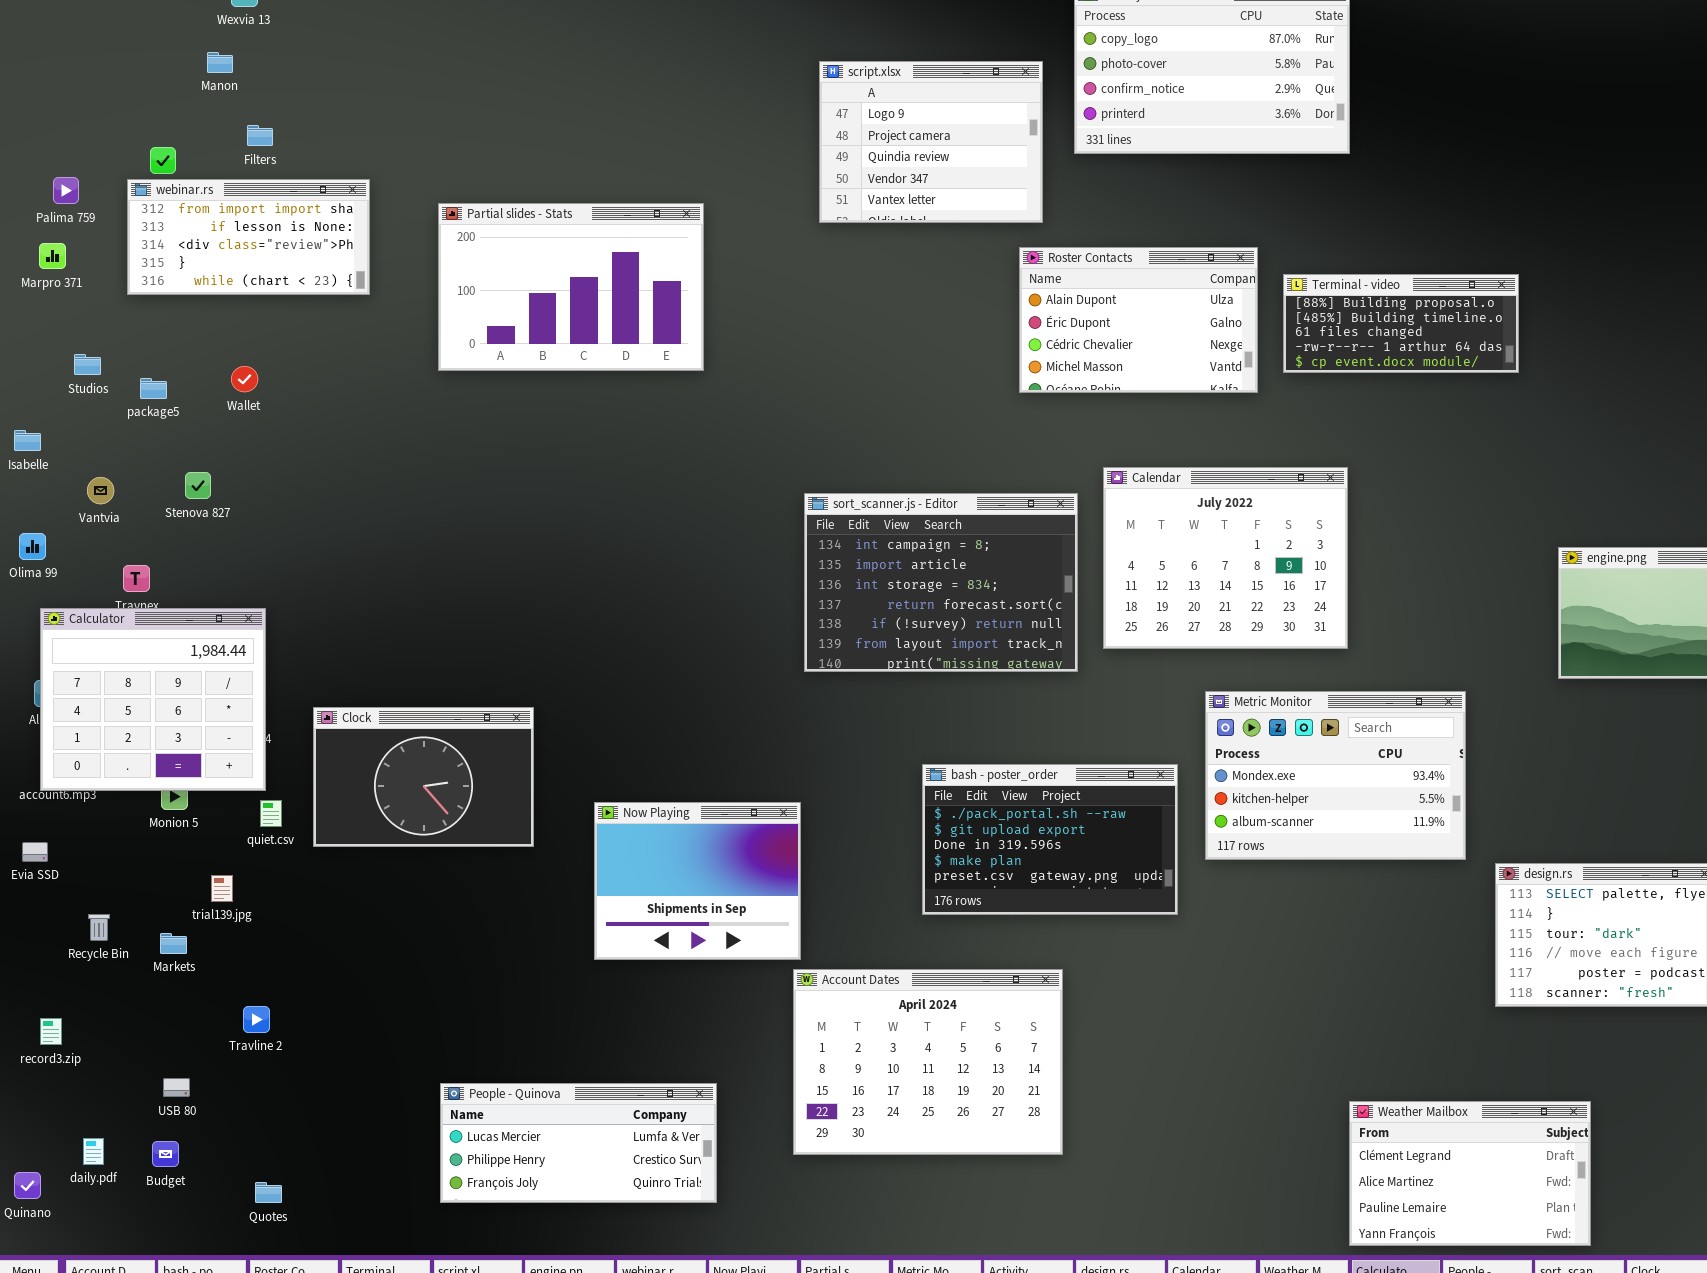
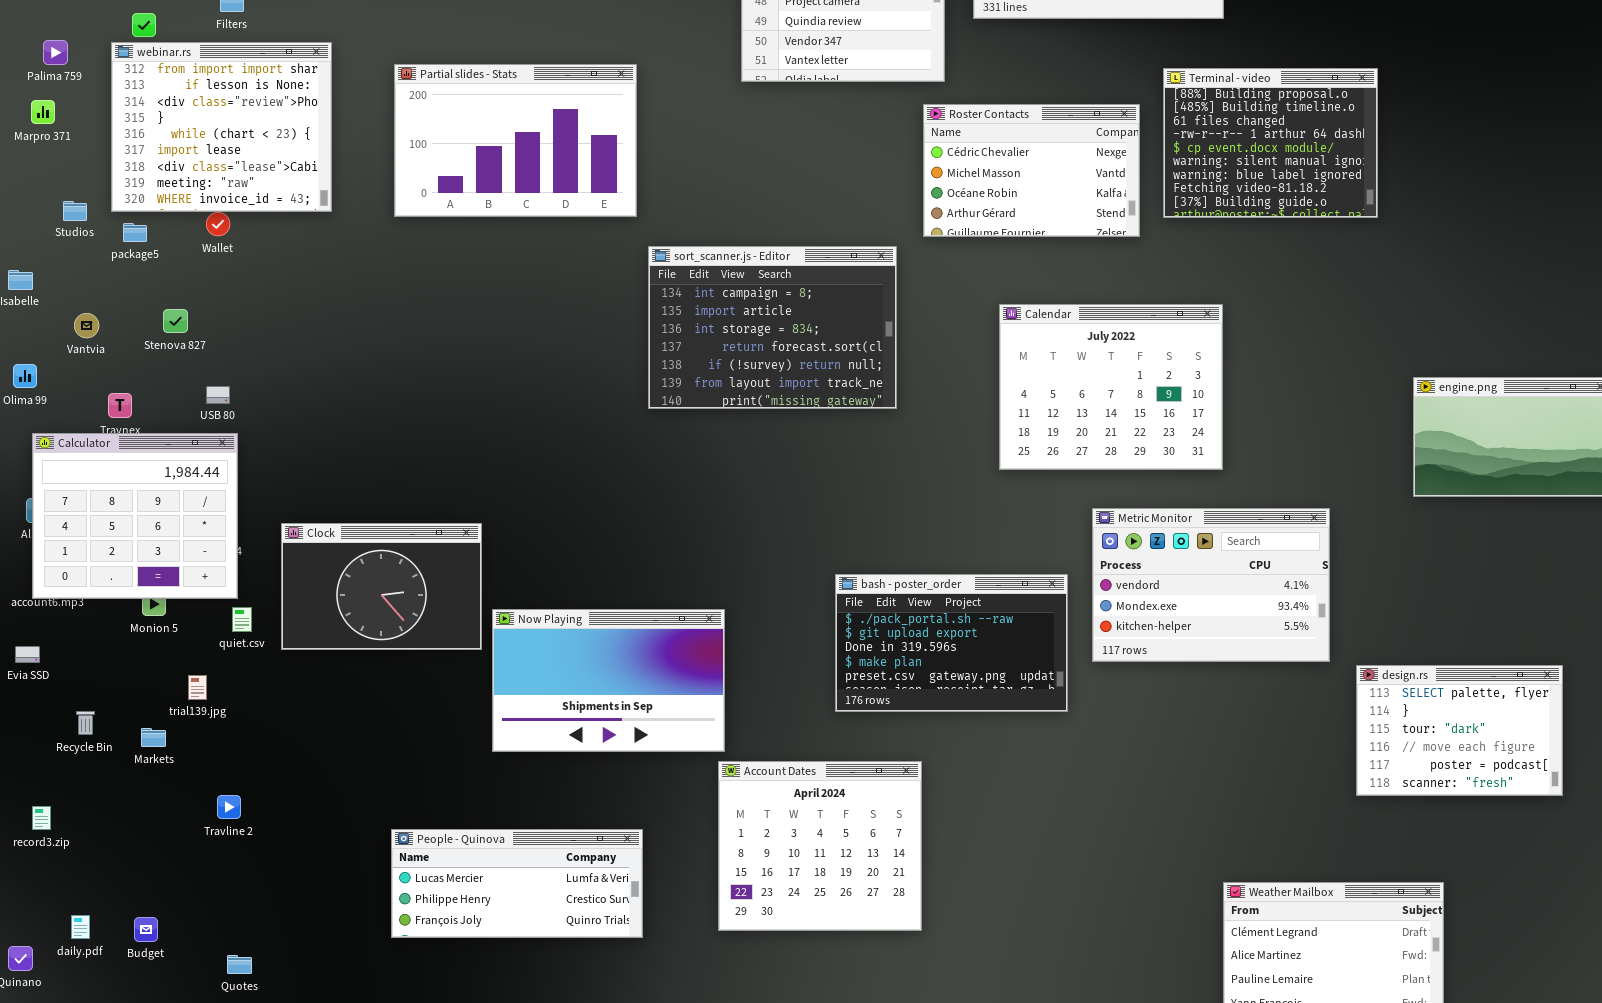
webinar.rs: [127,179,370,295] -> [111,42,332,212], resized
Roster Contacts: [1019,247,1258,393] -> [923,104,1140,237], scrolled down 2 rows
Terminal - video: [1283,274,1519,373] -> [1163,68,1378,218], resized
sort_scanner.js - Editor: [804,493,1078,672] -> [648,246,897,409], moved
Metric Monitor: [1205,691,1466,860] -> [1092,508,1330,662], scrolled up 1 row
Now Playing: [594,802,801,960] -> [492,609,725,752], resized
Account Dates: [793,969,1063,1155] -> [718,761,922,931], resized
USB 80: [163,1078,190,1097] -> [206,386,230,404], moved
People - Quinova: [440,1083,717,1203] -> [391,829,643,938], moved

